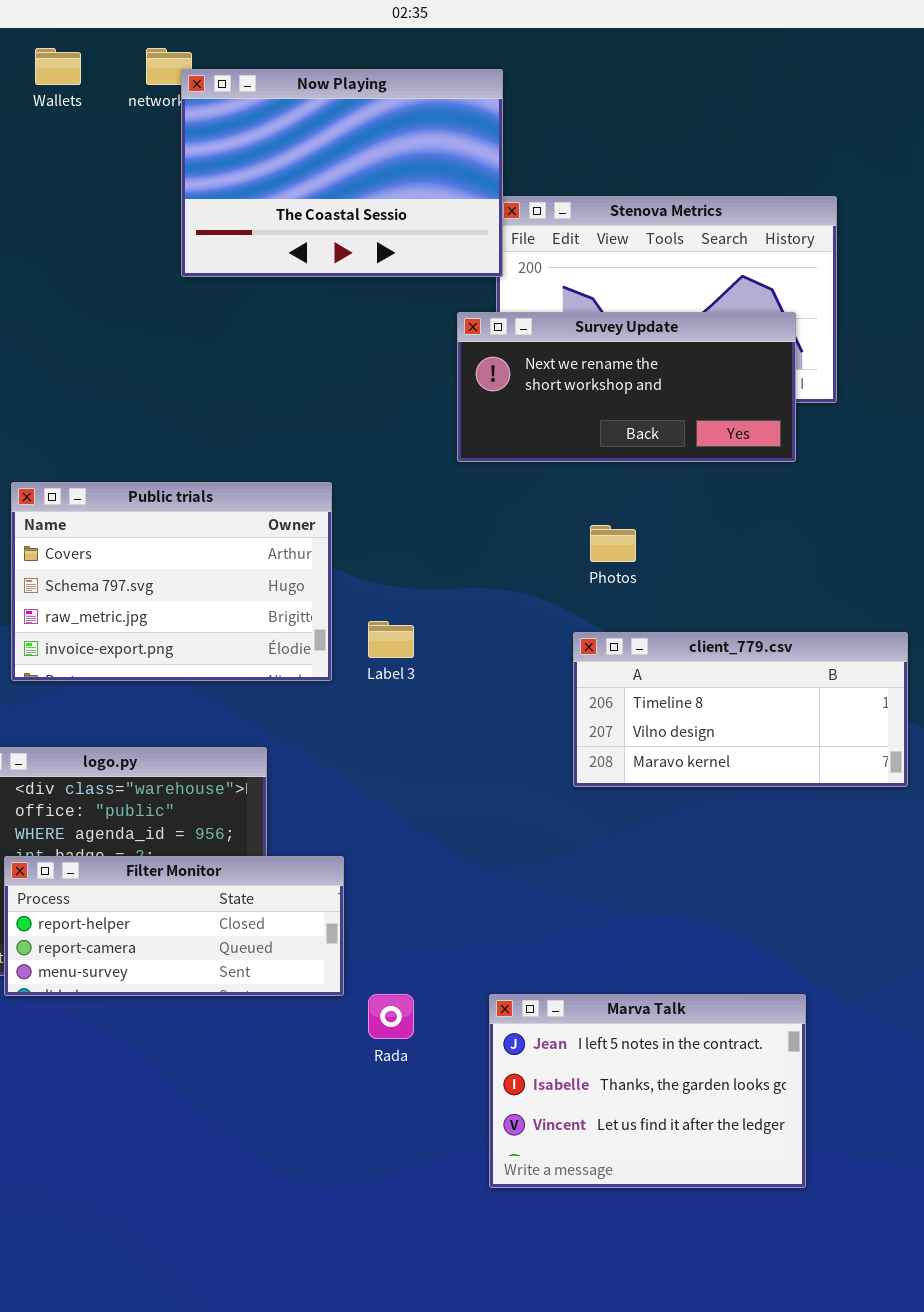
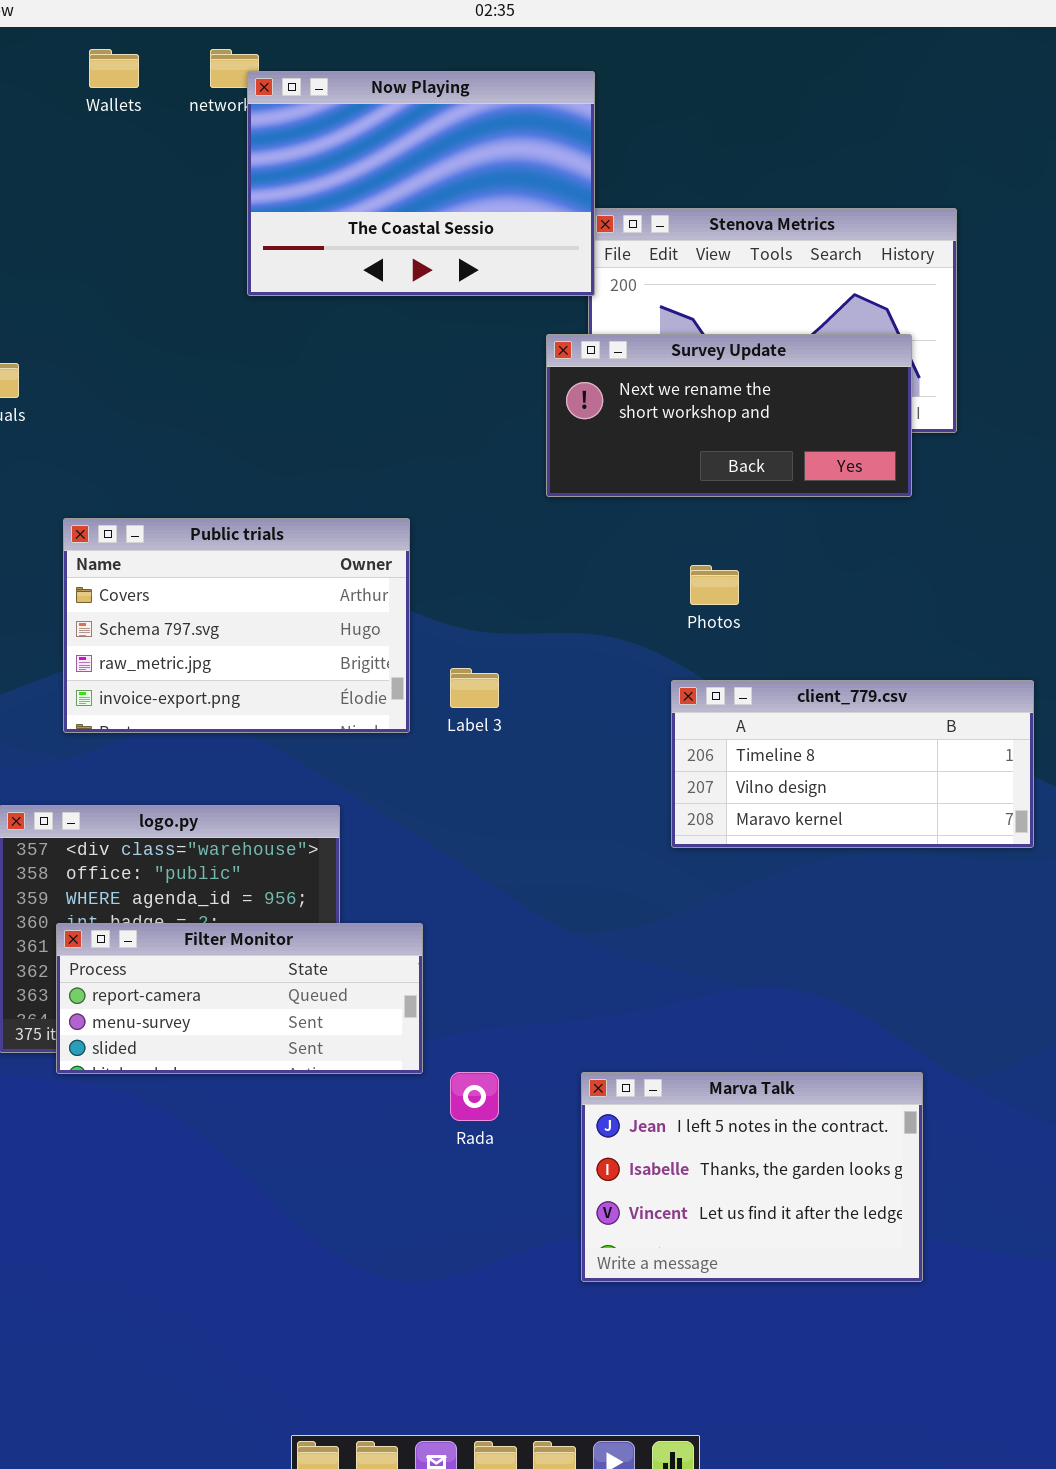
Filter Monitor: [4,856,344,996] -> [56,923,423,1074], scrolled down 1 row

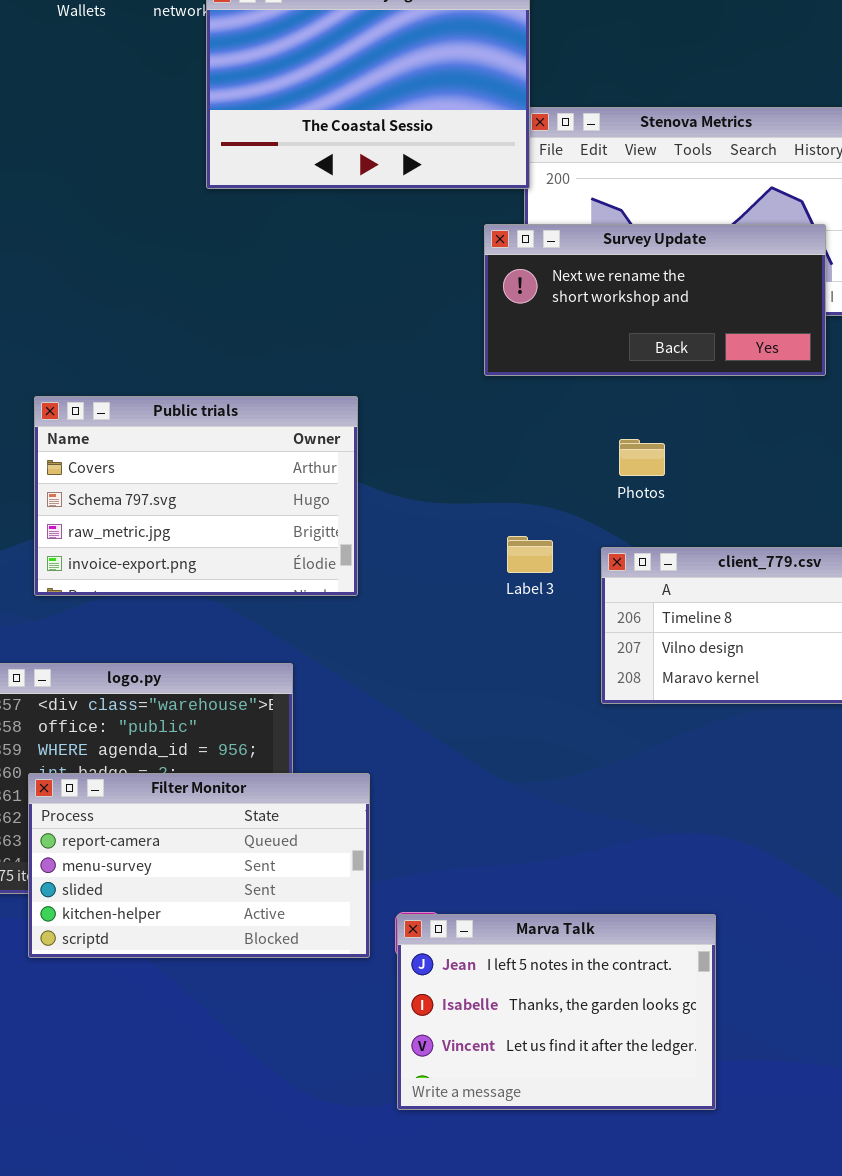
Label 3: [450,668,499,708] -> [507,536,553,573], moved
Filter Monitor: [56,923,423,1074] -> [28,773,370,958], resized
Marva Talk: [581,1072,923,1282] -> [397,914,716,1110], moved

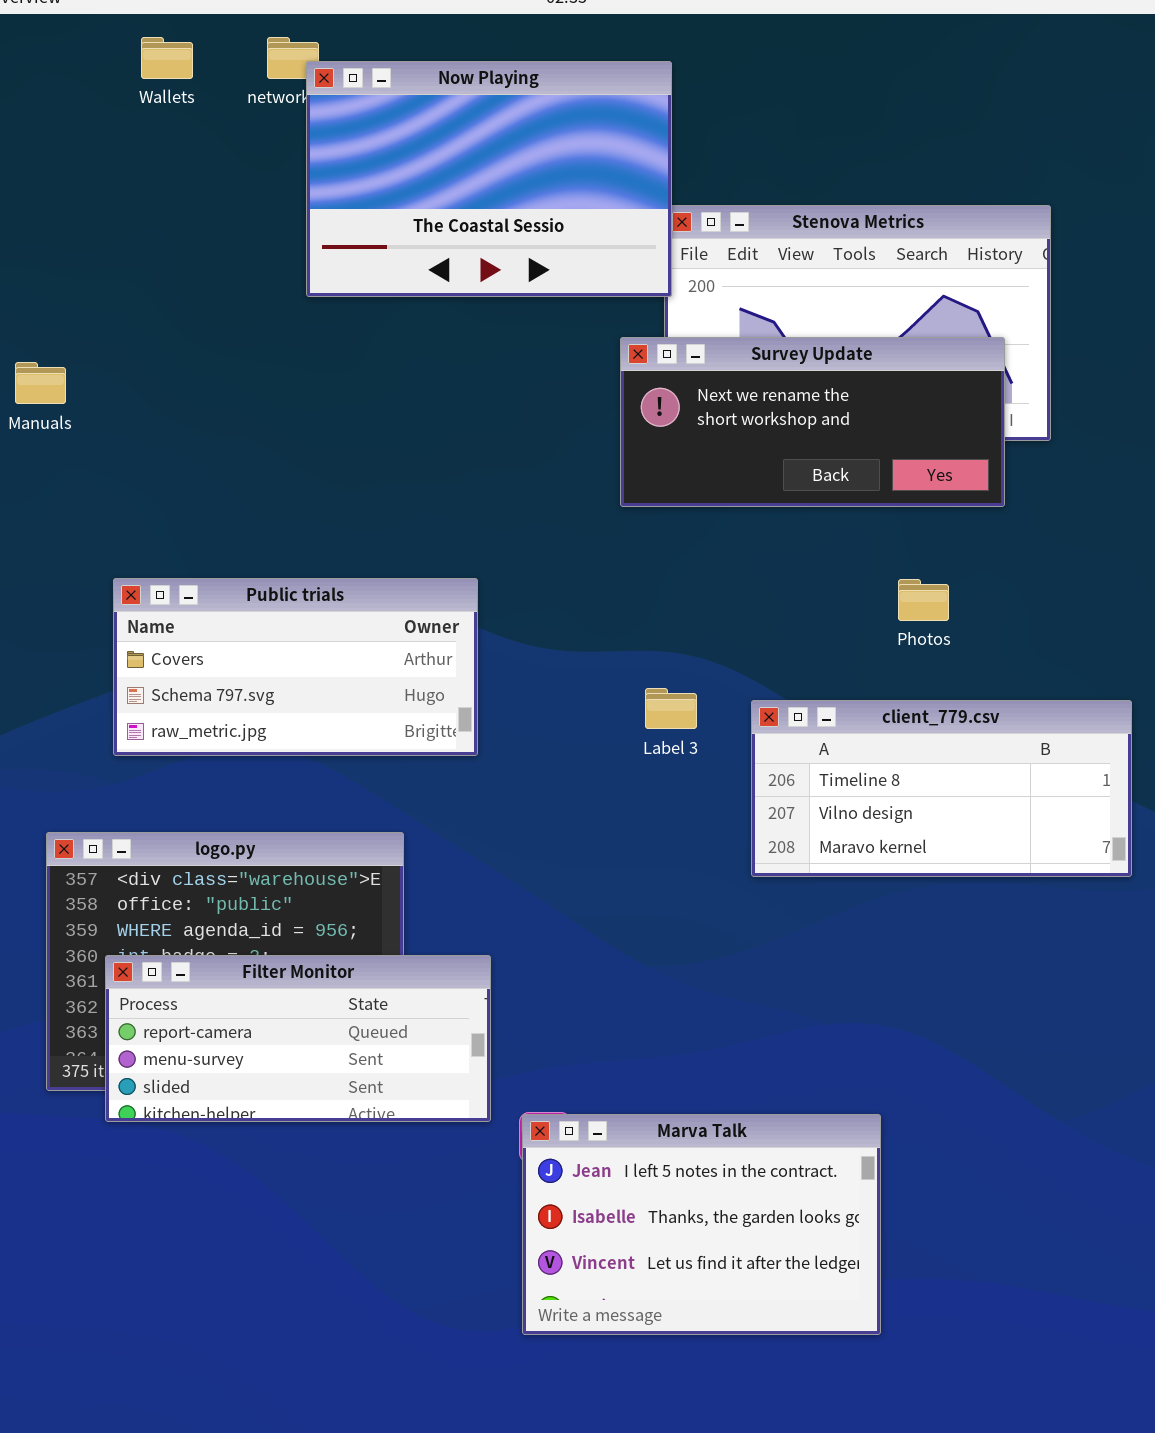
Public trials: [34,396,358,596] -> [113,578,478,756], resized
Photos: [619,439,665,476] -> [898,579,949,621], moved
Filter Monitor: [28,773,370,958] -> [105,955,491,1122], resized

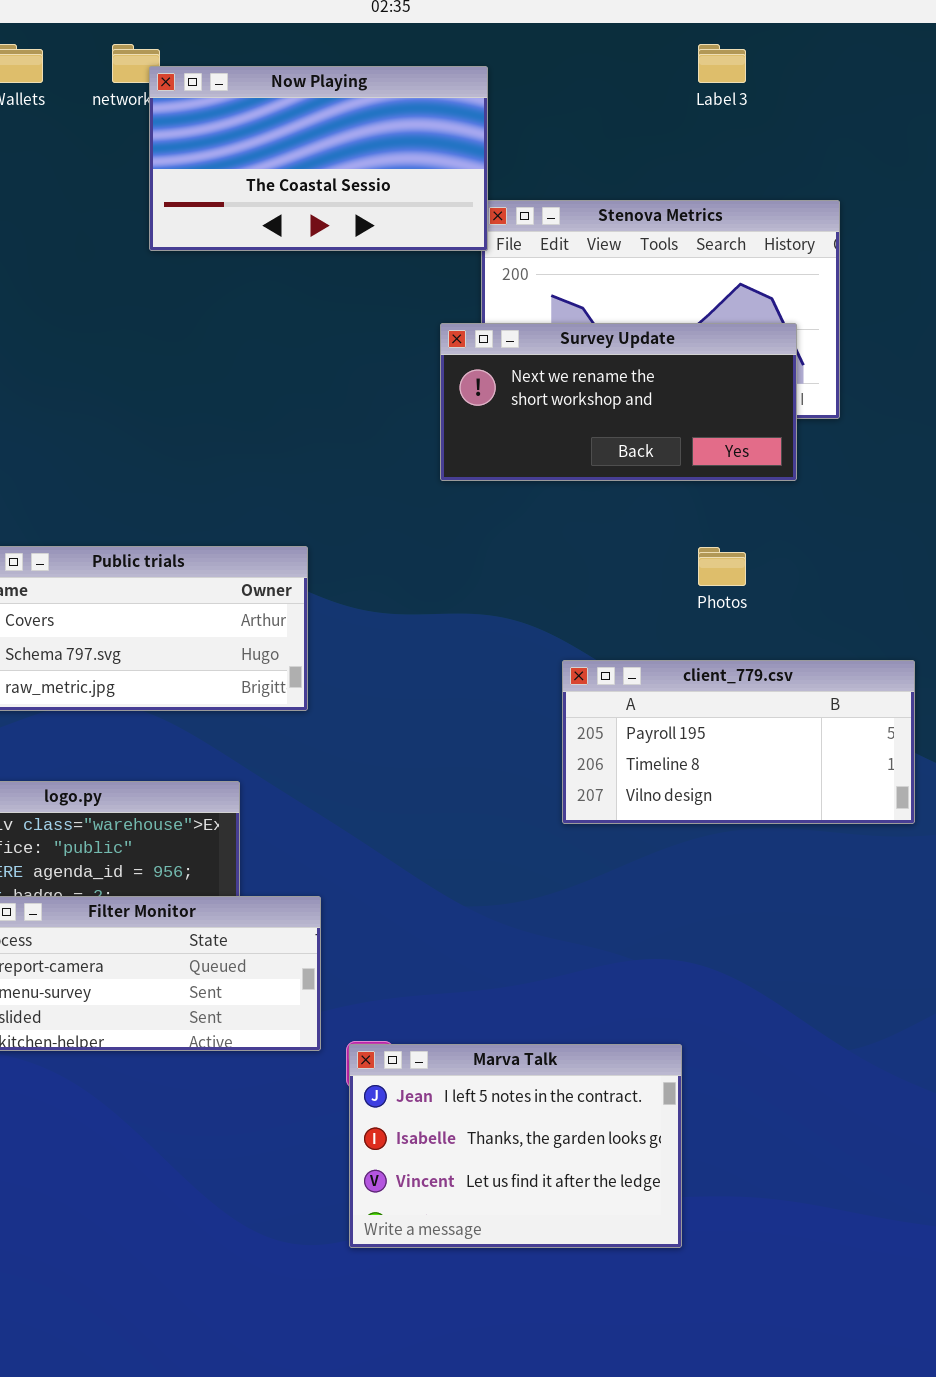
Now Playing: [306,61,672,297] -> [149,66,488,251], resized
Label 3: [645,688,697,729] -> [698,44,746,83], moved
client_779.csv: [751,700,1132,877] -> [562,660,915,824], scrolled up 1 row

